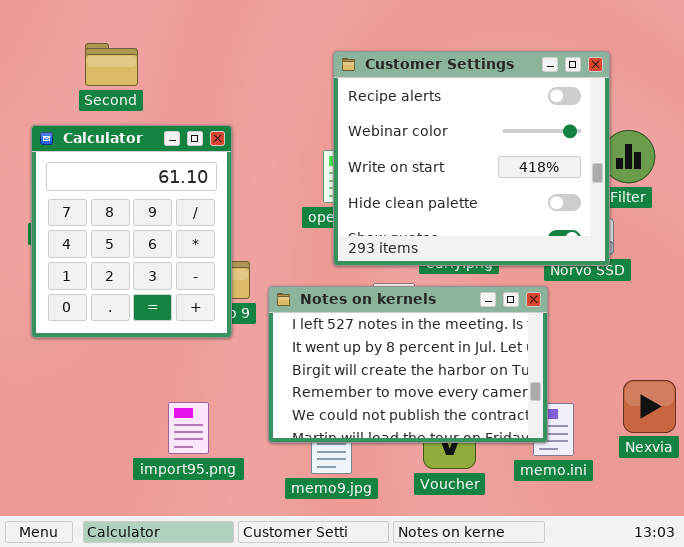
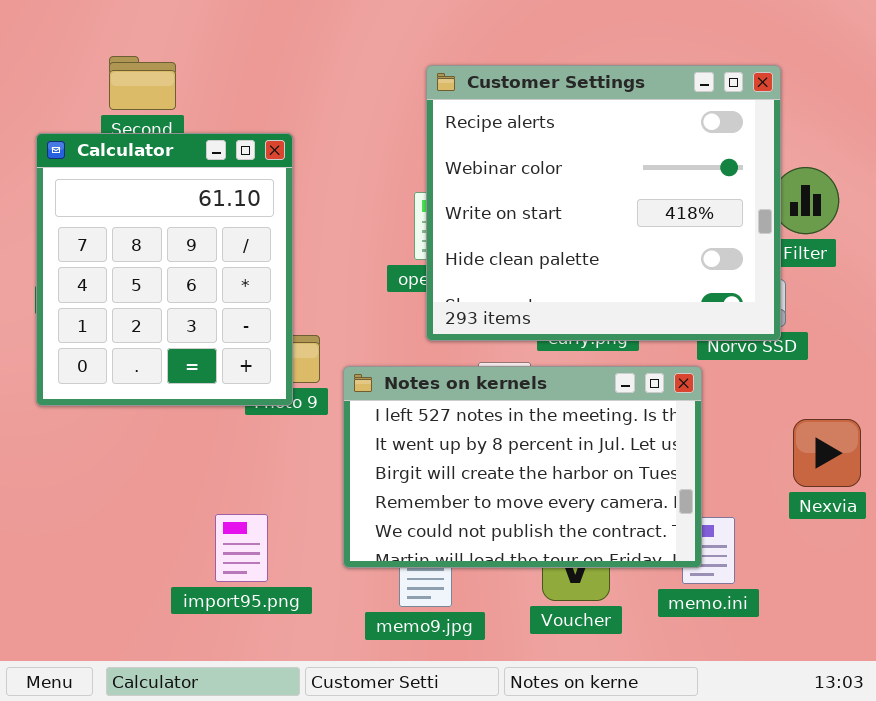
Calculator: [31,125,232,338] -> [36,133,293,406], moved
Nexvia: [623,380,676,433] -> [793,419,861,487], moved

